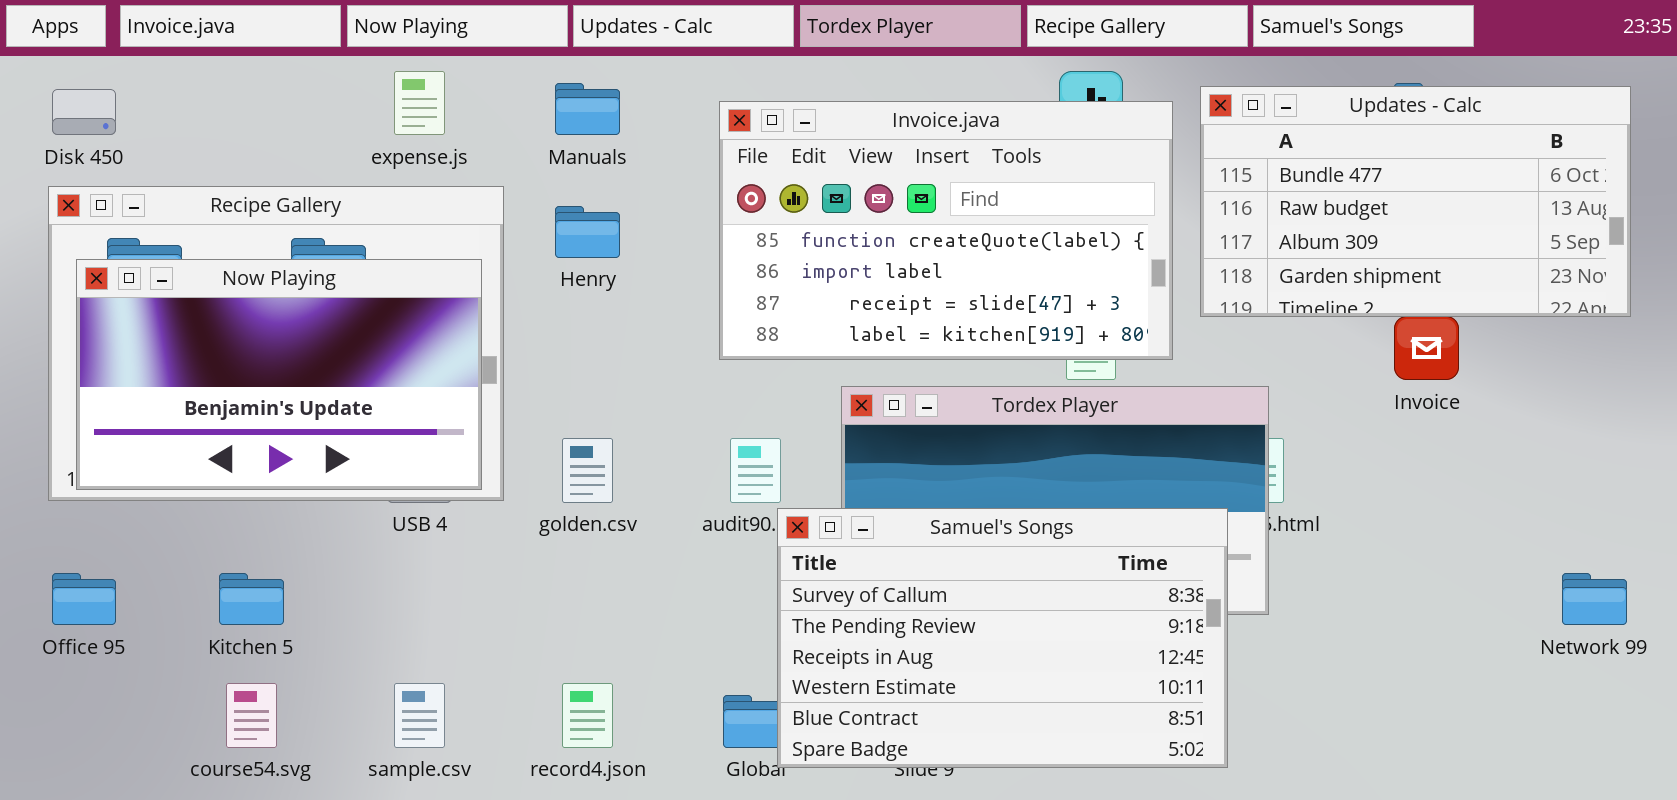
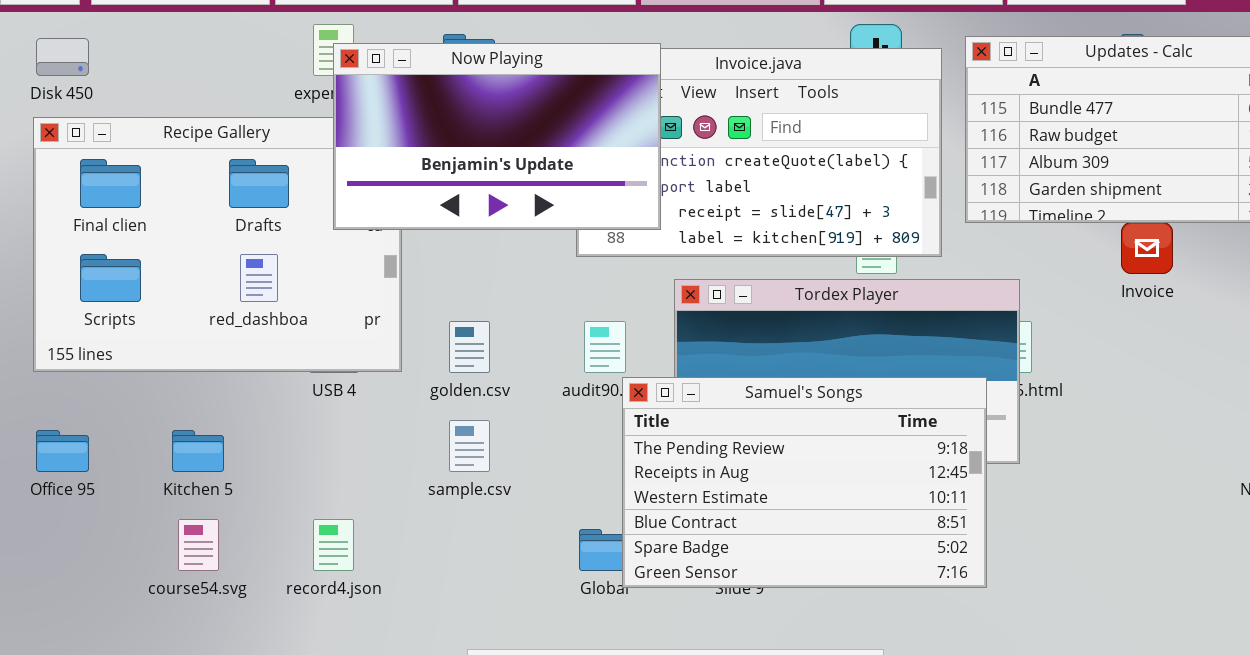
Now Playing: [76,259,482,490] -> [333,43,661,230], moved
Samuel's Songs: [777,508,1228,768] -> [622,377,987,588], scrolled down 1 row
sample.csv: [394,683,445,748] -> [449,420,490,472], moved
record4.json: [562,683,613,748] -> [313,519,354,571], moved

